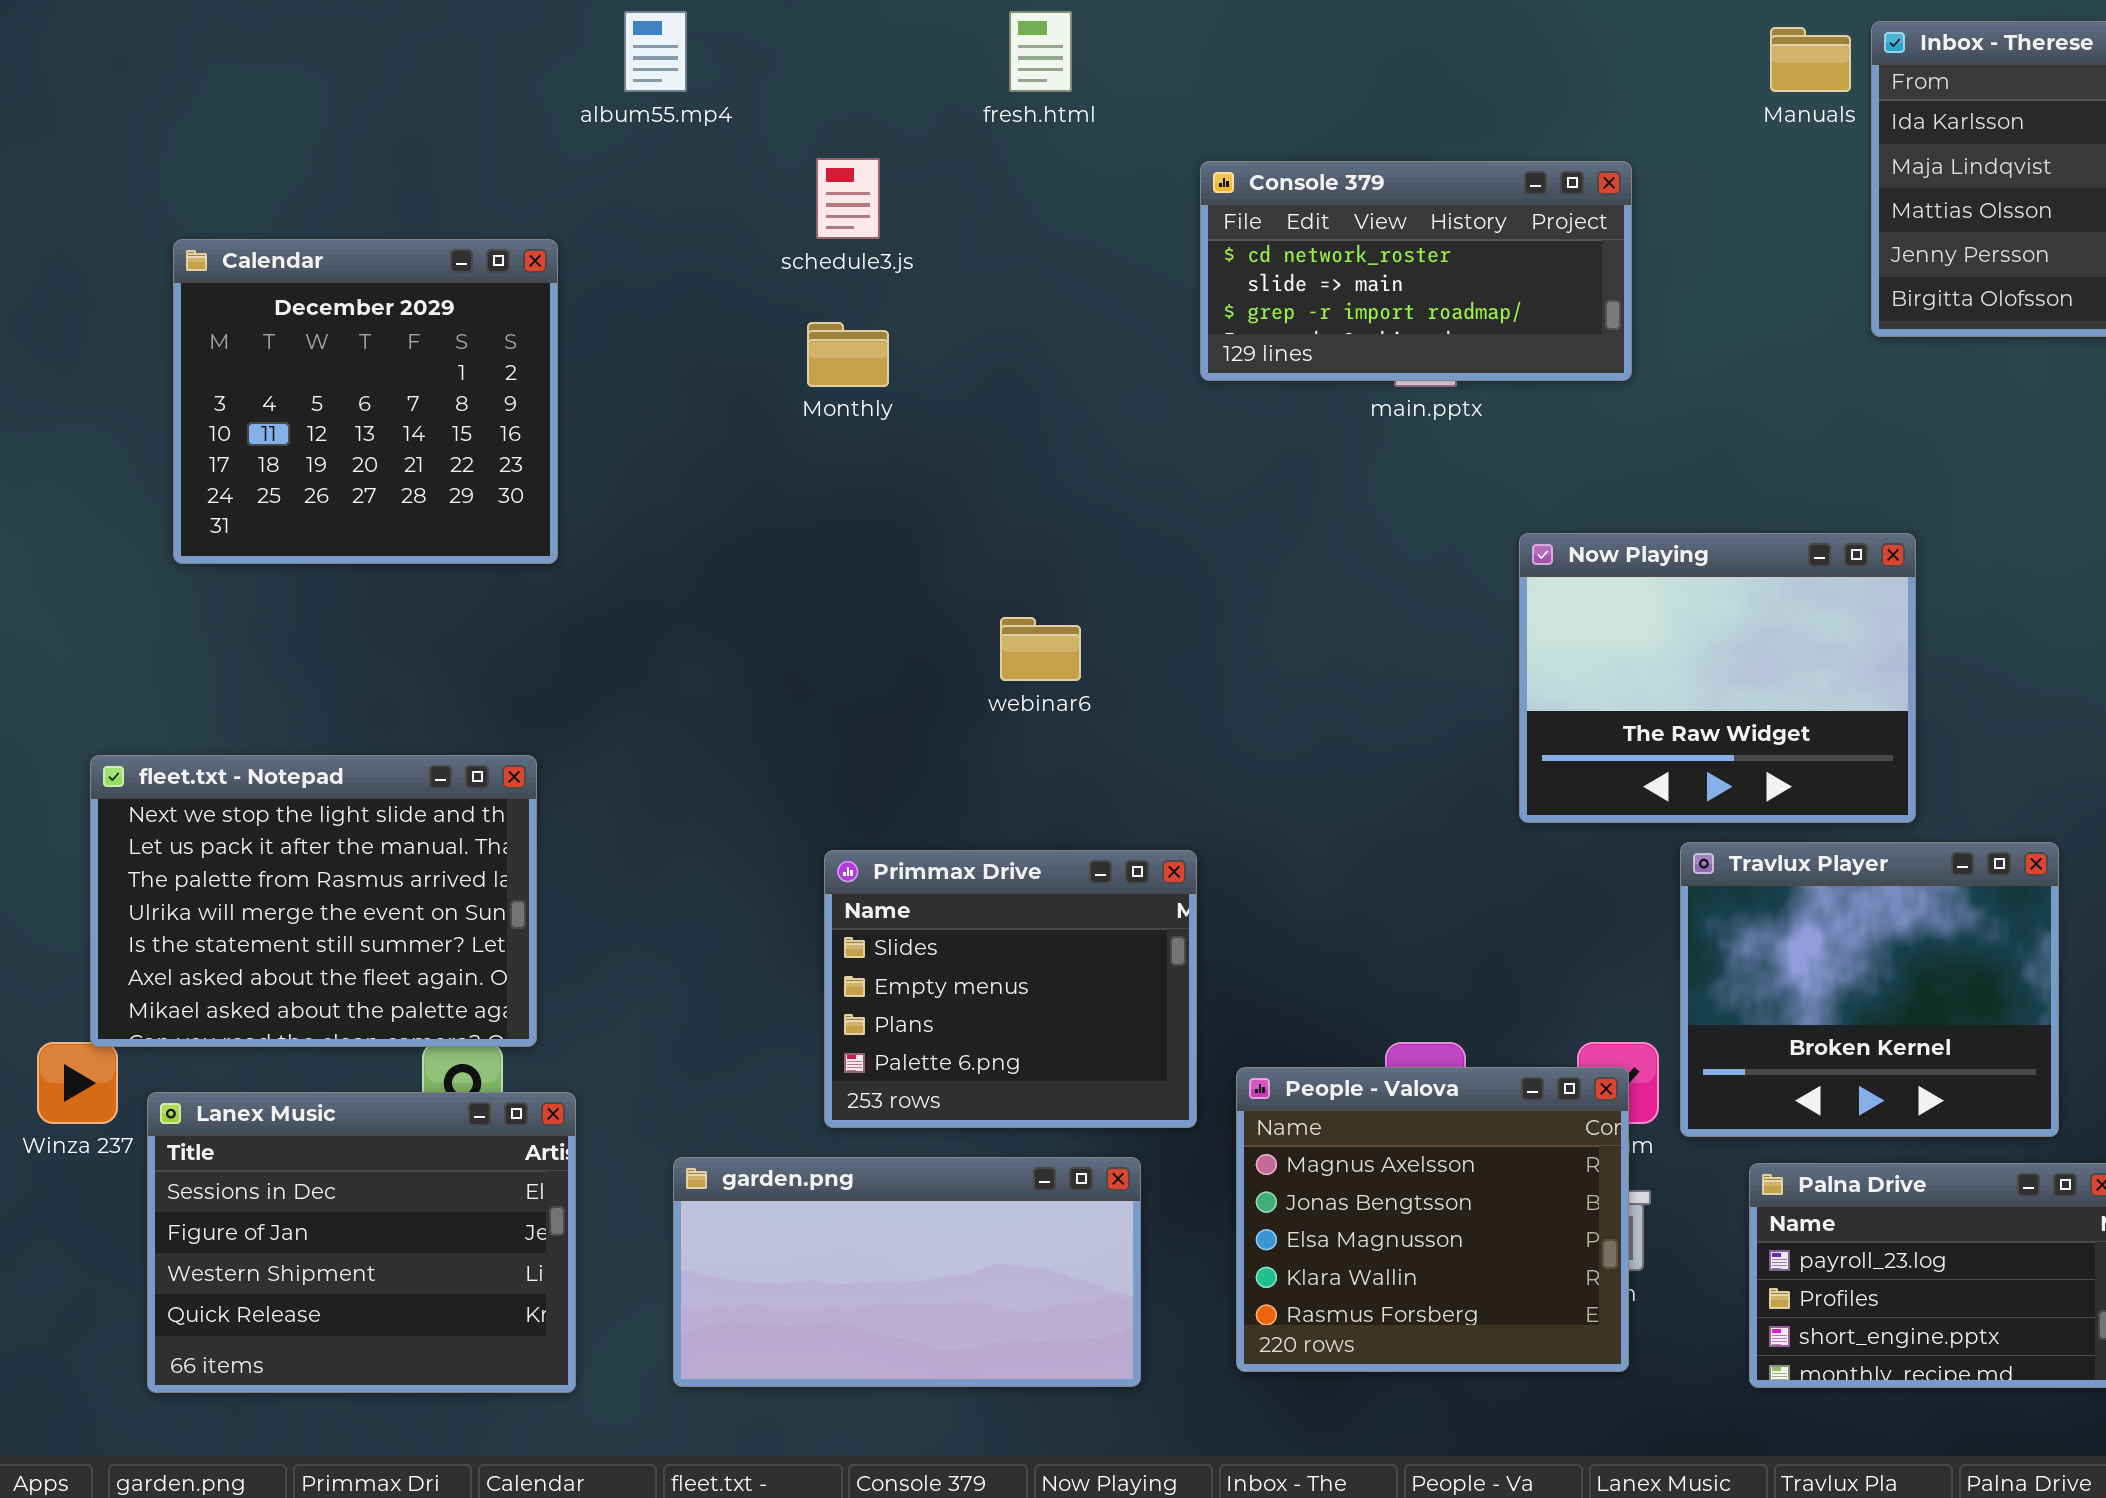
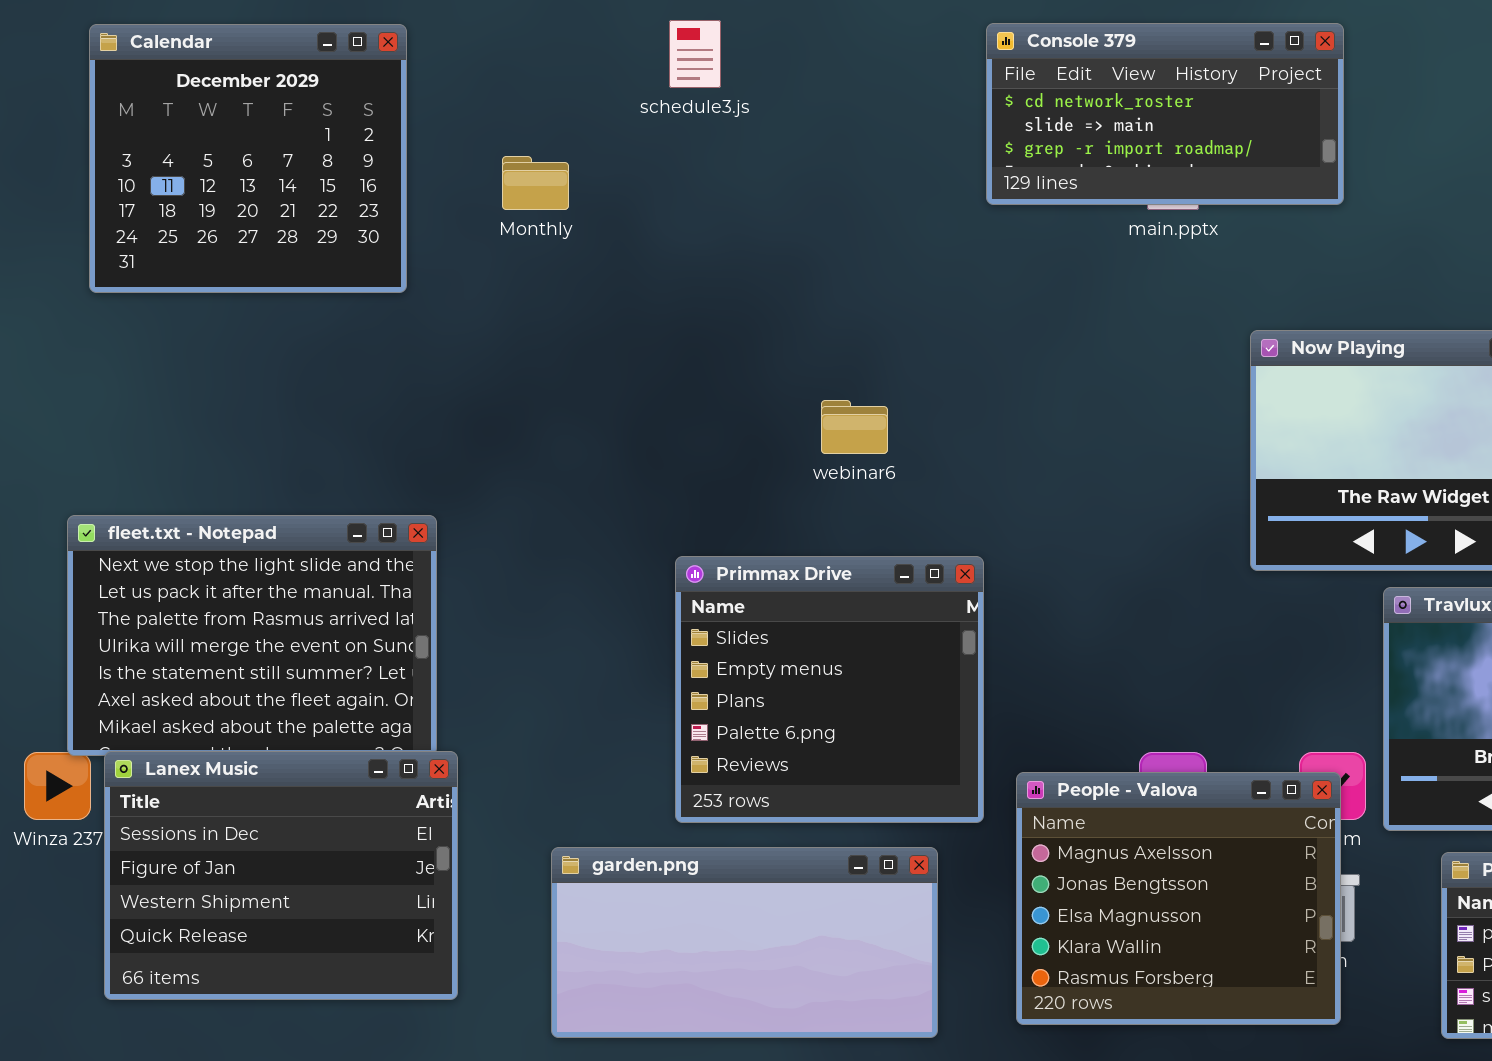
Calendar: [173,239,558,564] -> [89,24,407,293], moved
Monthly: [807,322,889,387] -> [502,156,569,210], moved
Primmax Drive: [824,850,1197,1128] -> [675,556,984,823], resized
Lanex Music: [147,1092,576,1393] -> [104,751,458,1000], moved

